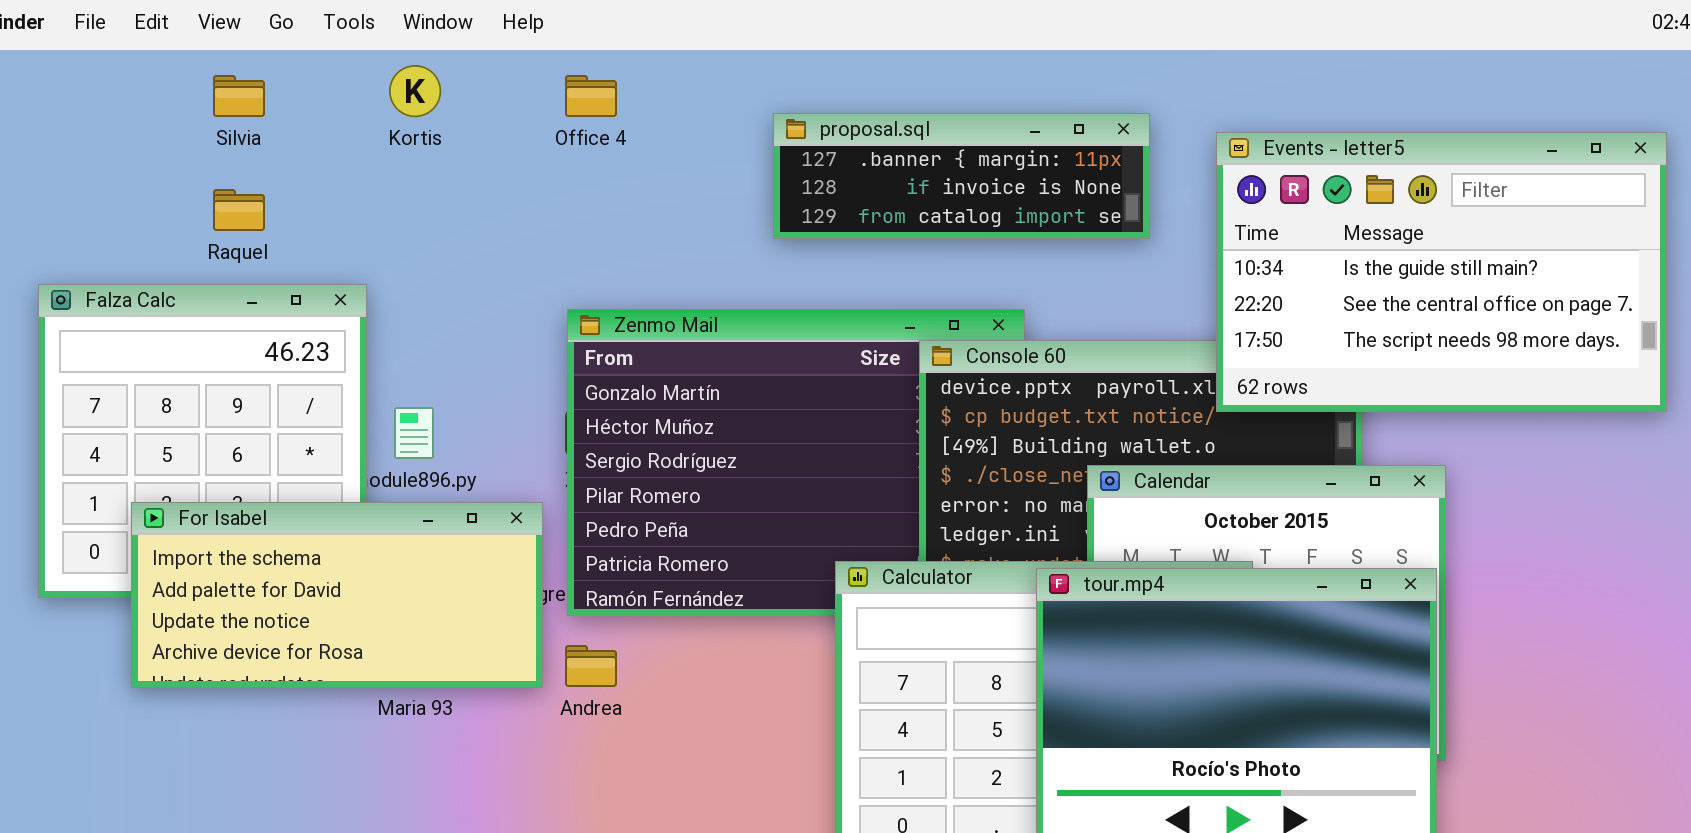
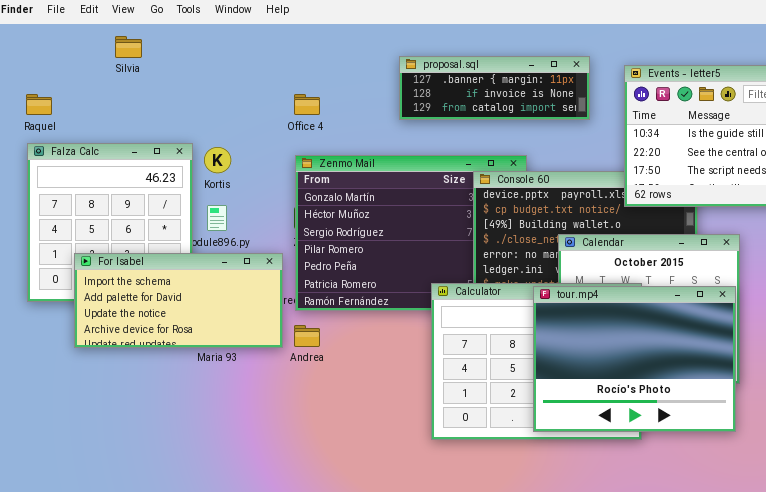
Kortis: [389,65,441,117] -> [204,147,231,173], moved
Office 4: [565,75,617,117] -> [294,94,320,115], moved
Raquel: [213,189,265,231] -> [26,94,52,115], moved

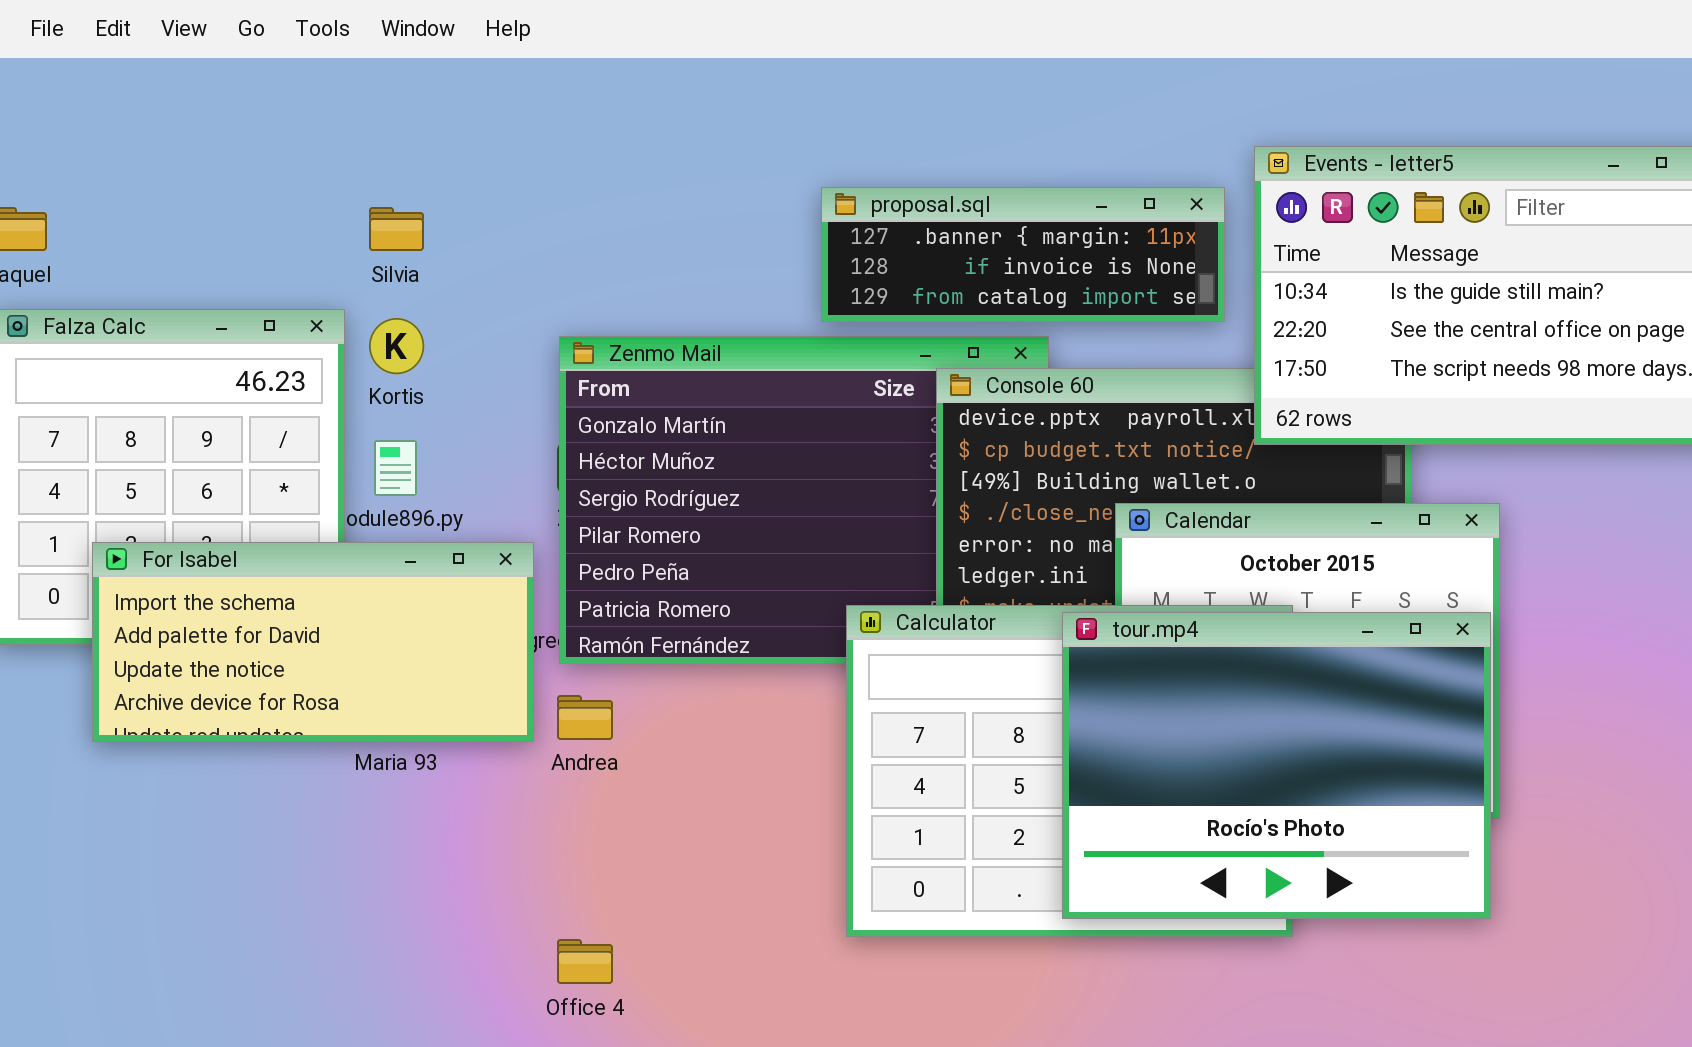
Silvia: [115,36,142,58] -> [369,207,424,251], moved
proposal.sql: [399,56,590,120] -> [821,187,1225,322], moved
Office 4: [294,94,320,115] -> [557,939,613,984], moved

